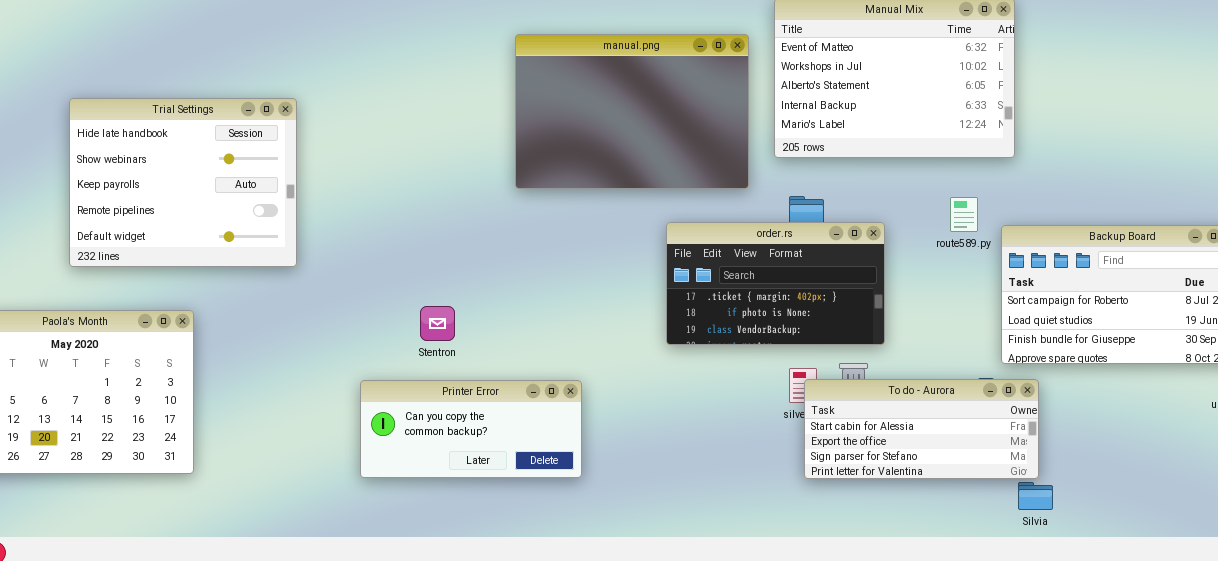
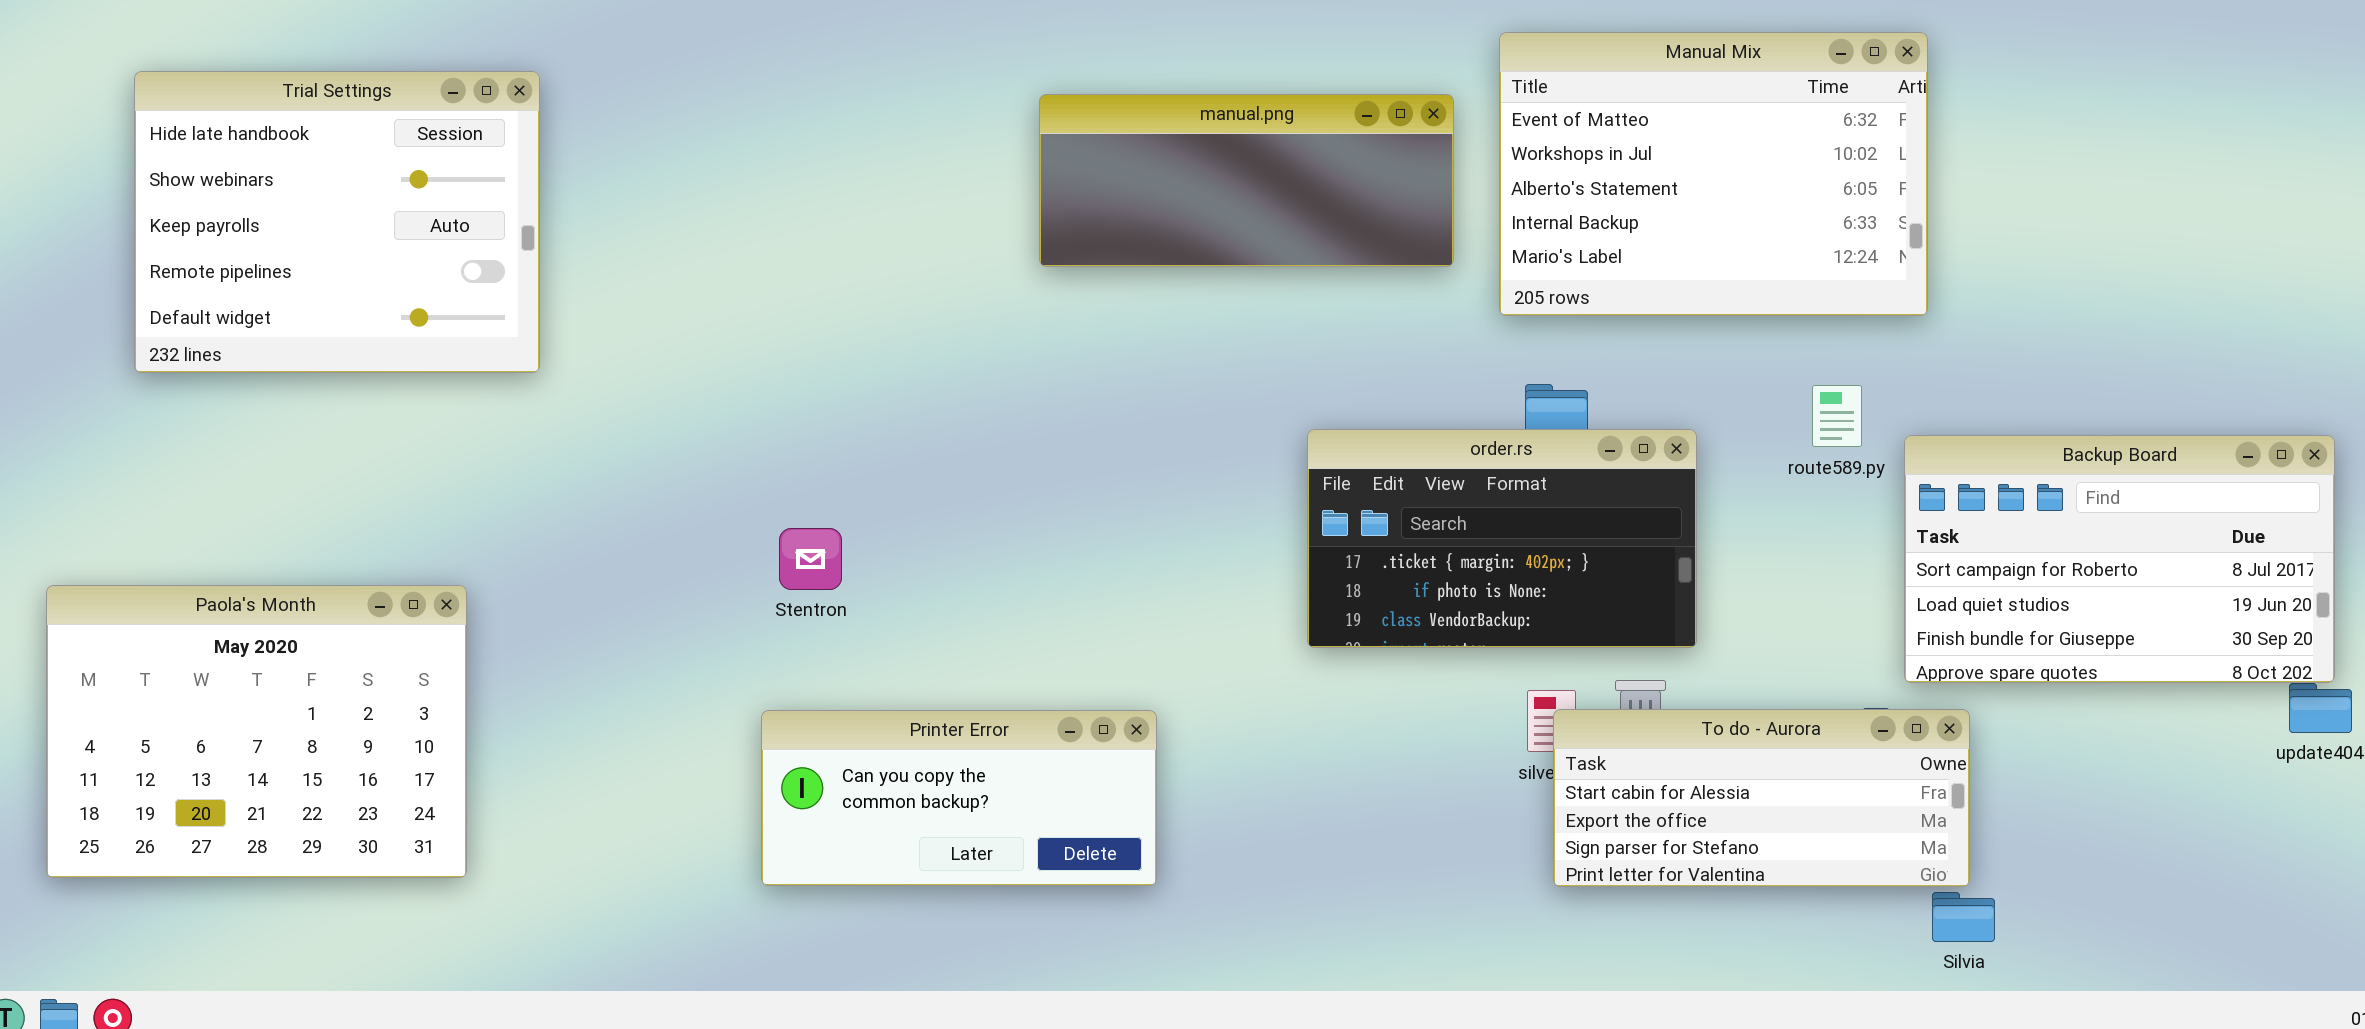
manual.png: [515,34,749,189] -> [1039,94,1454,267], resized
Trial Settings: [69,98,297,267] -> [134,71,540,373], moved
Stentron: [420,306,455,341] -> [779,528,842,590], moved

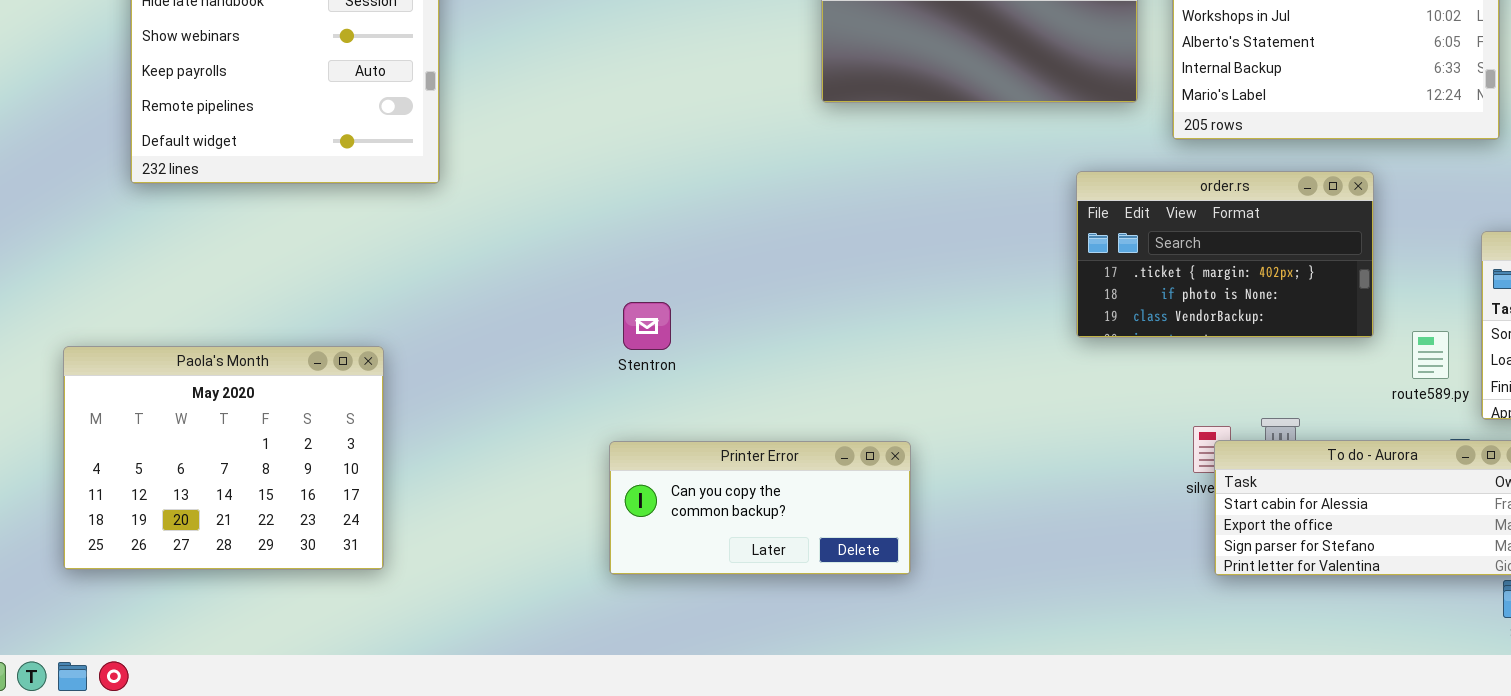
route589.py: [1812,385,1862,447] -> [1412,331,1449,379], moved
order.rs: [1307,429,1697,648] -> [1076,171,1374,338], moved

